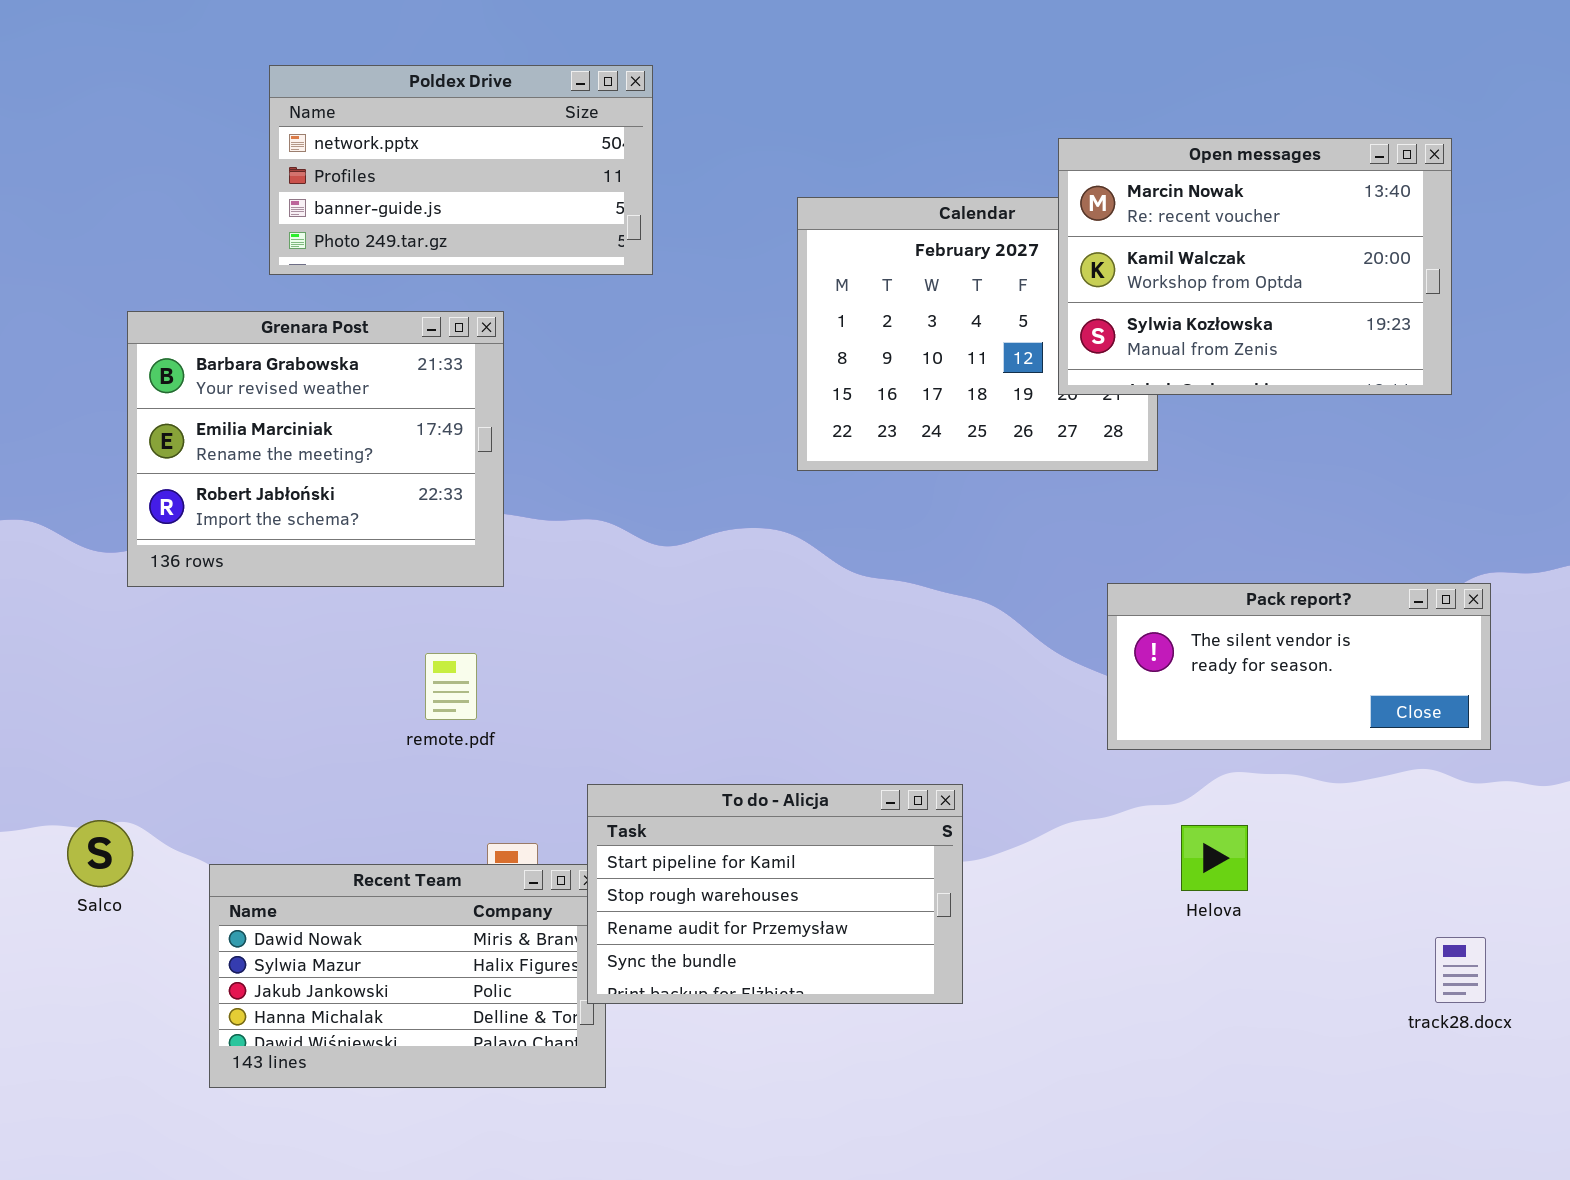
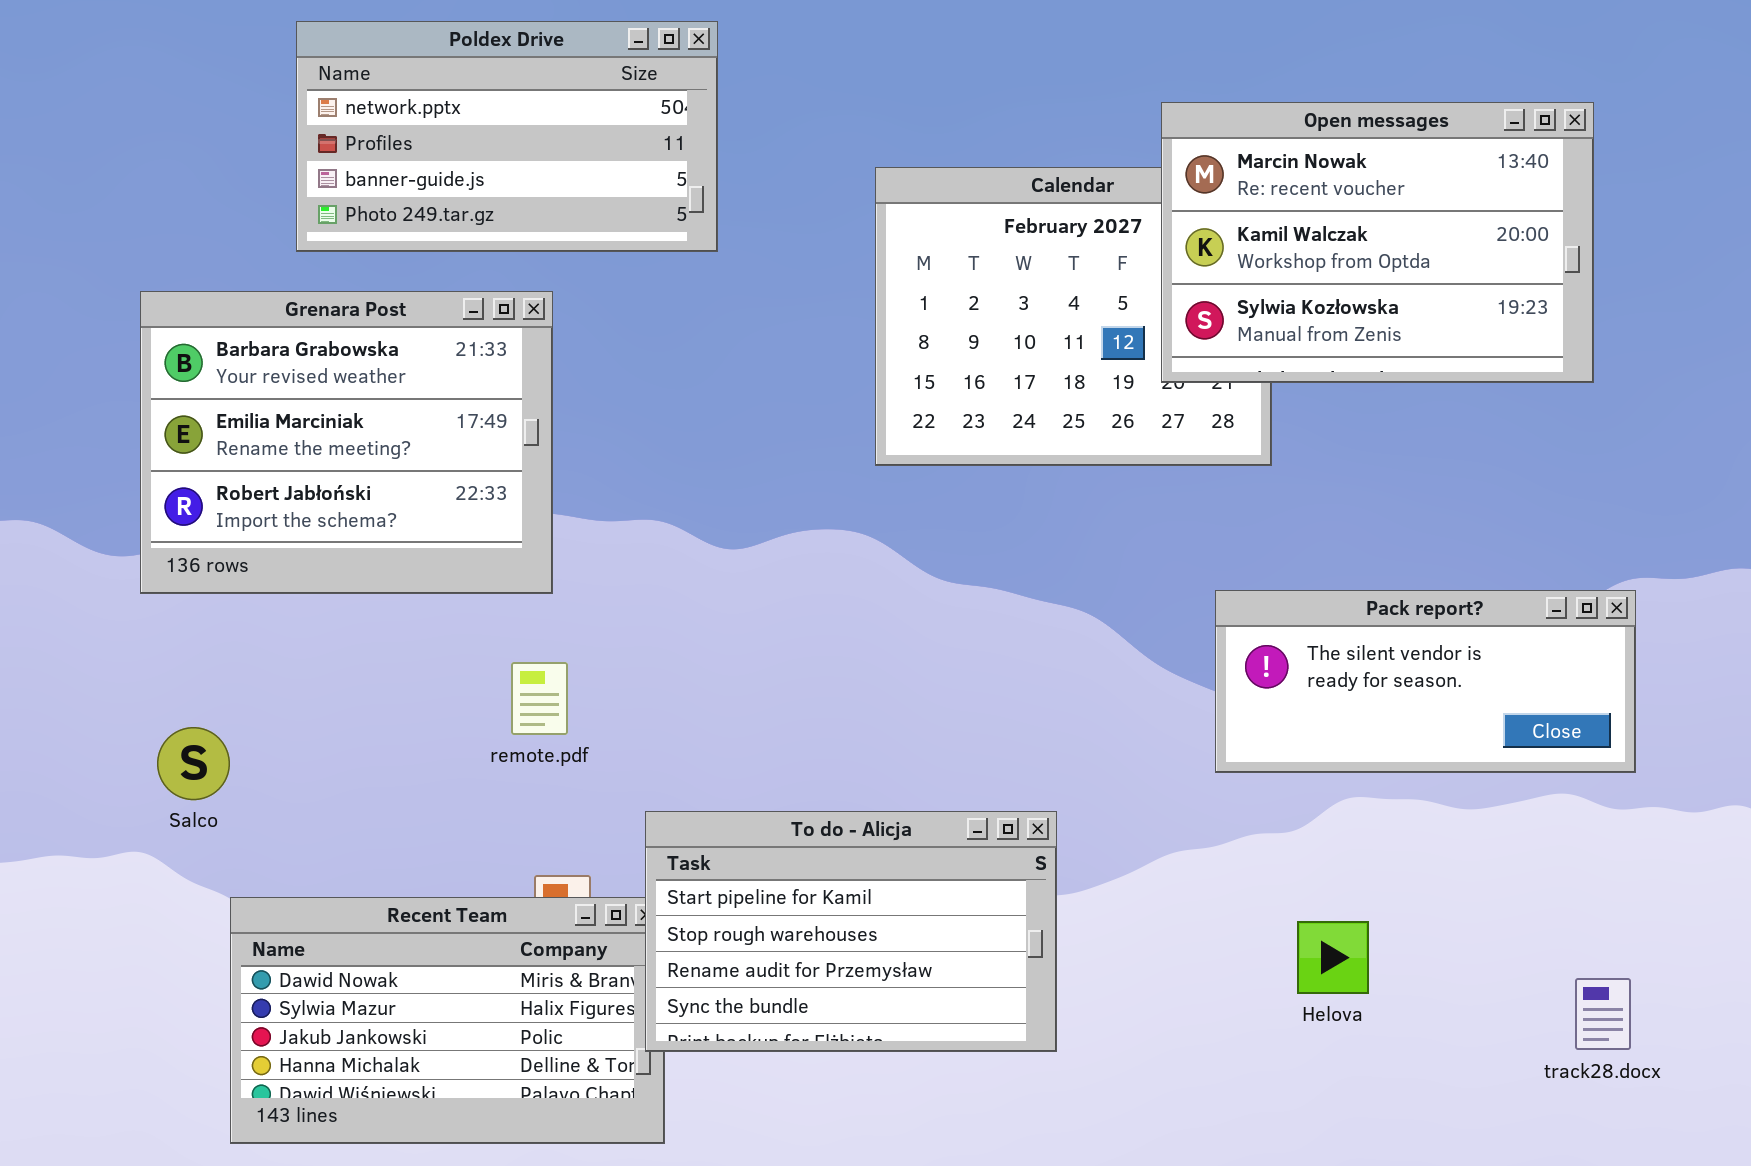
remote.pdf: [425,653,477,720] -> [511,662,568,735], moved
Salco: [67,820,133,887] -> [157,727,230,800], moved
Helova: [1181,825,1248,891] -> [1297,921,1369,994], moved

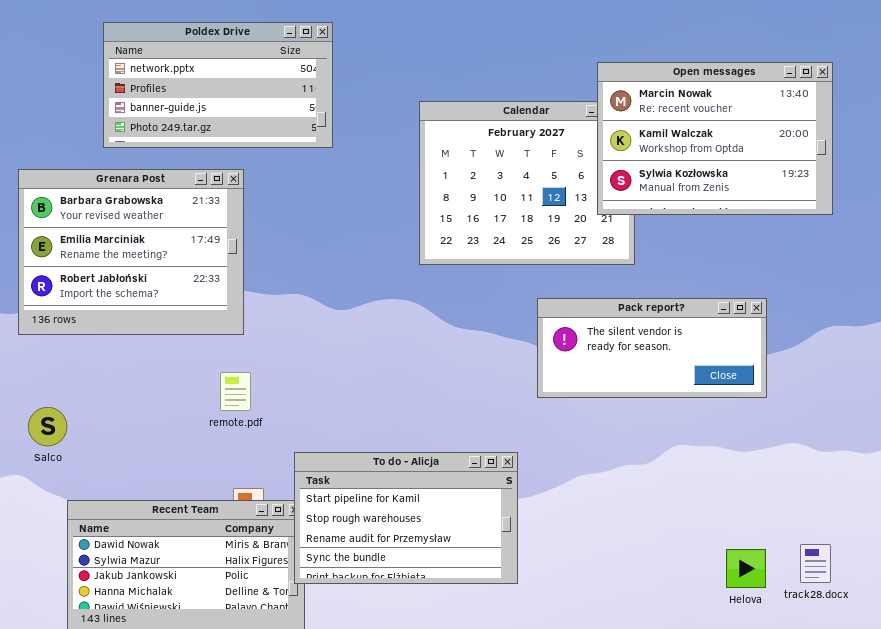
Open messages: [1161,102,1594,383] -> [597,62,833,215], moved
Pack report?: [1215,590,1636,773] -> [537,298,767,398], moved
Helova: [1297,921,1369,994] -> [726,549,766,588], moved

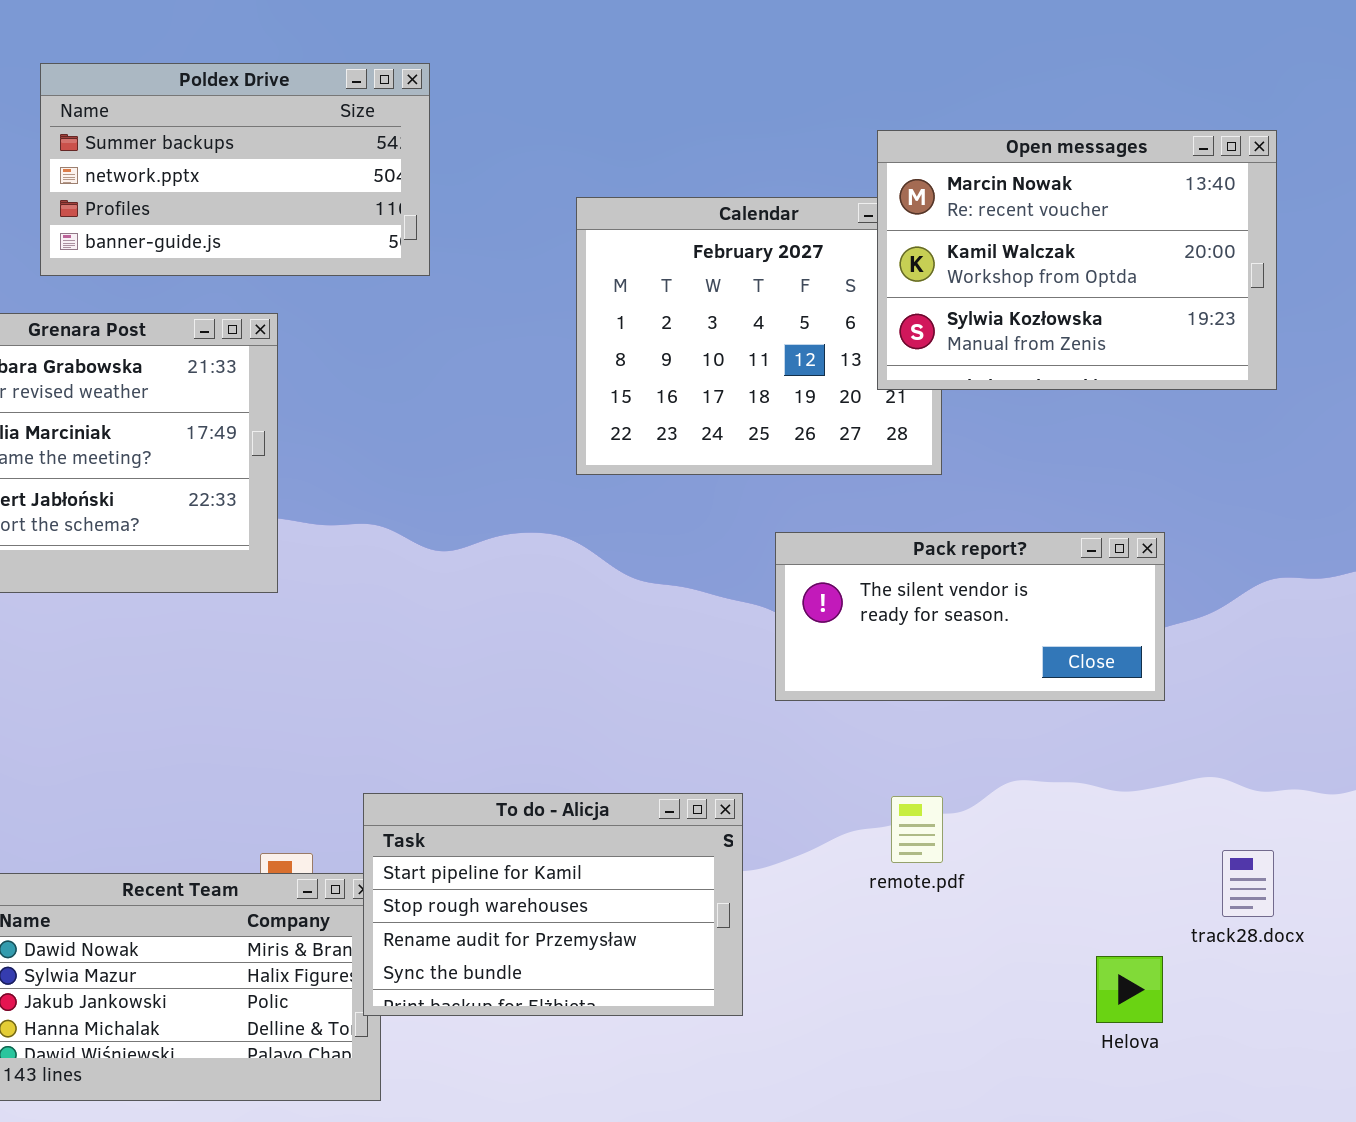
Poldex Drive: [103,22,333,148] -> [40,63,430,276], scrolled up 1 row
remote.pdf: [220,372,251,411] -> [891,796,943,863], moved
track28.docx: [800,544,831,583] -> [1222,850,1274,917], moved

